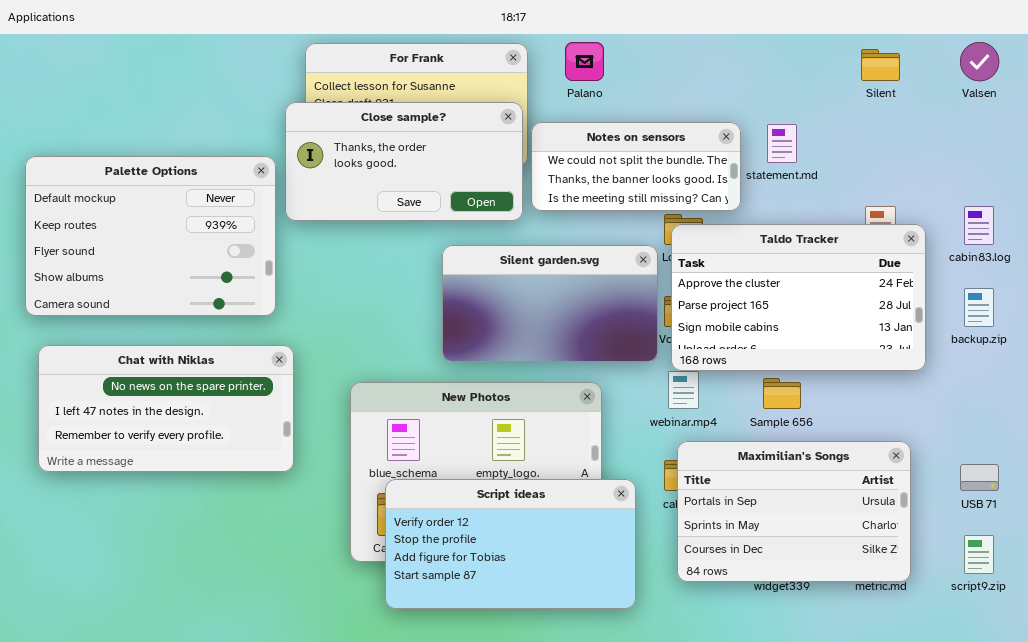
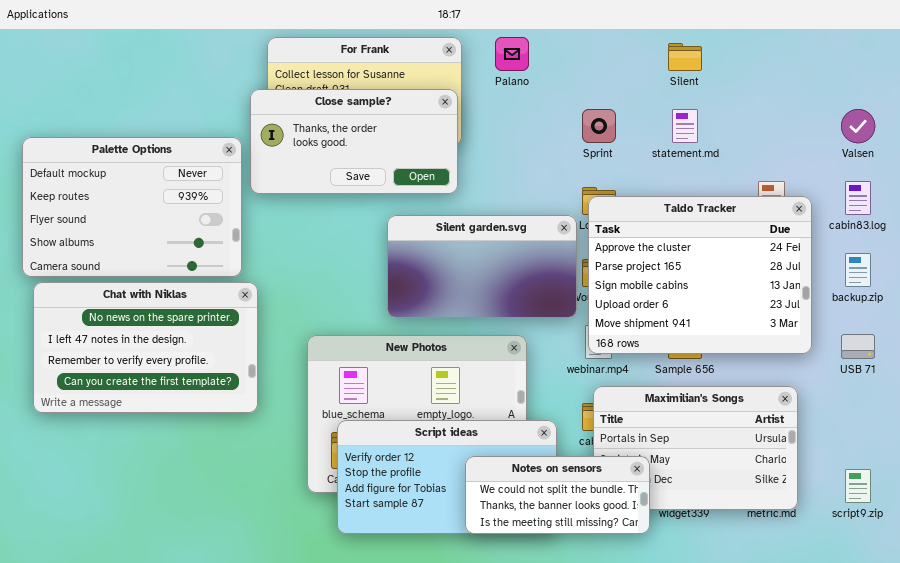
Valsen: [960,42,999,81] -> [841,109,875,143], moved
Silent: [861,49,900,81] -> [668,43,702,71], moved
Notes on sensors: [531,122,741,211] -> [465,456,650,534], moved
Taldo Tracker: [671,224,926,371] -> [588,196,812,354], resized
Chat with Niklas: [38,345,294,472] -> [33,282,258,413], resized
USB 71: [960,464,999,491] -> [841,334,875,359], moved

